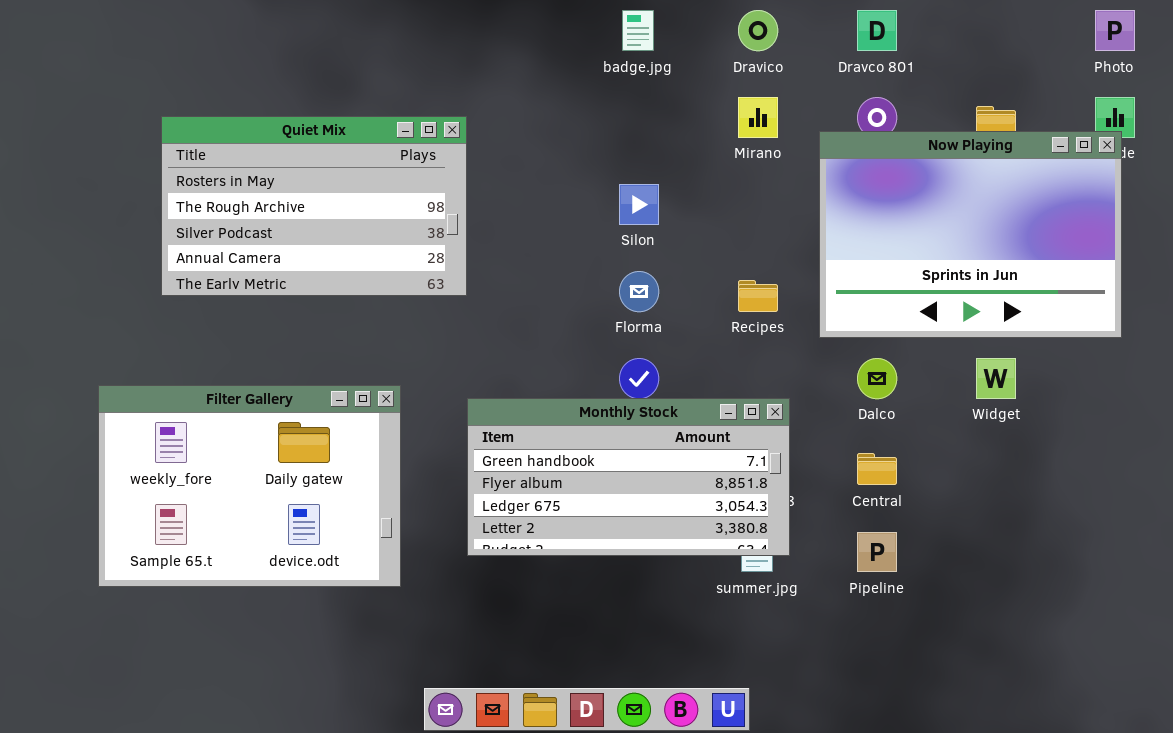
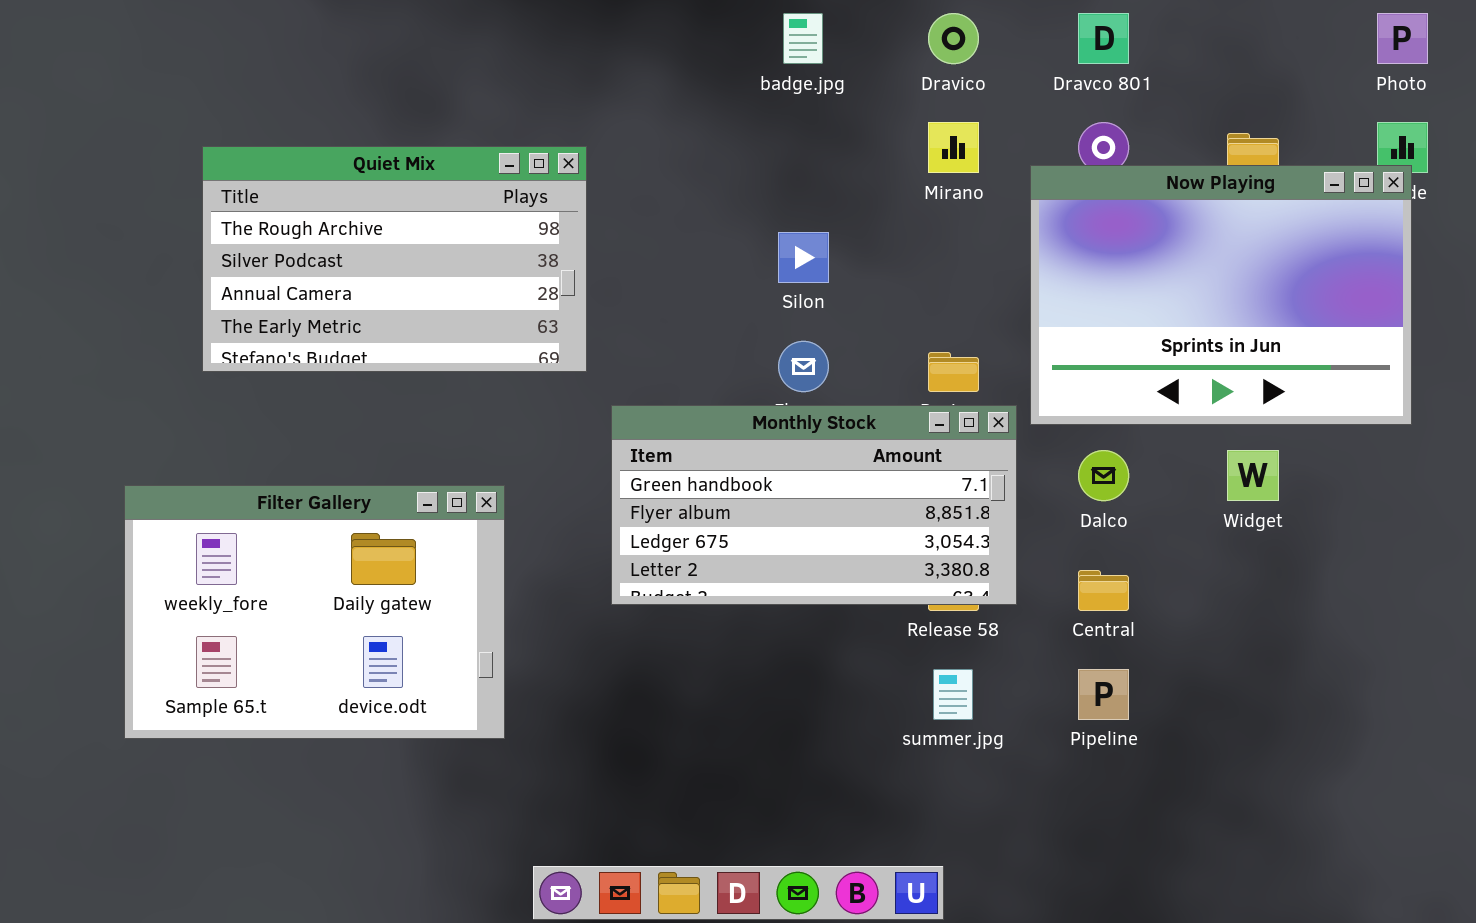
Quiet Mix: [161,116,467,296] -> [202,146,587,372], scrolled down 1 row
Monthly Stock: [467,398,790,556] -> [611,405,1017,605], moved

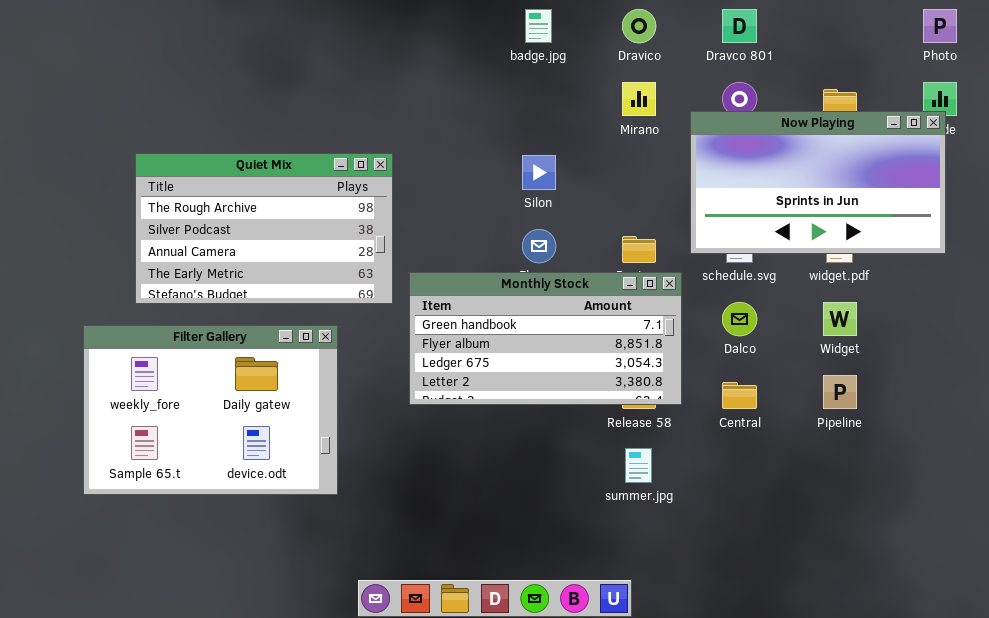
Quiet Mix: [202,146,587,372] -> [135,153,393,304], moved
Now Playing: [1030,165,1412,425] -> [690,111,946,254], resized
Pipeline: [1078,669,1129,720] -> [823,375,857,409], moved

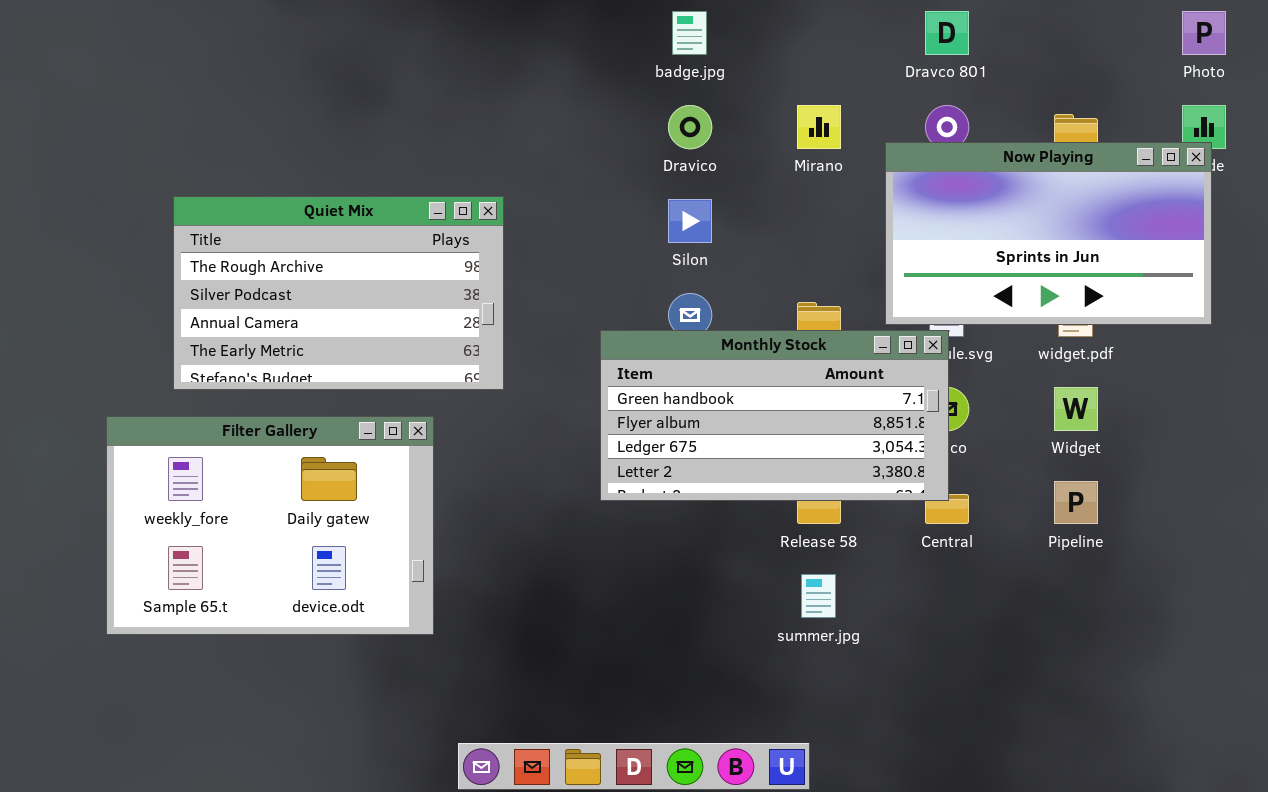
Dravico: [622,9,656,43] -> [668,105,712,149], moved
Monthly Stock: [409,272,682,405] -> [600,330,949,501], moved

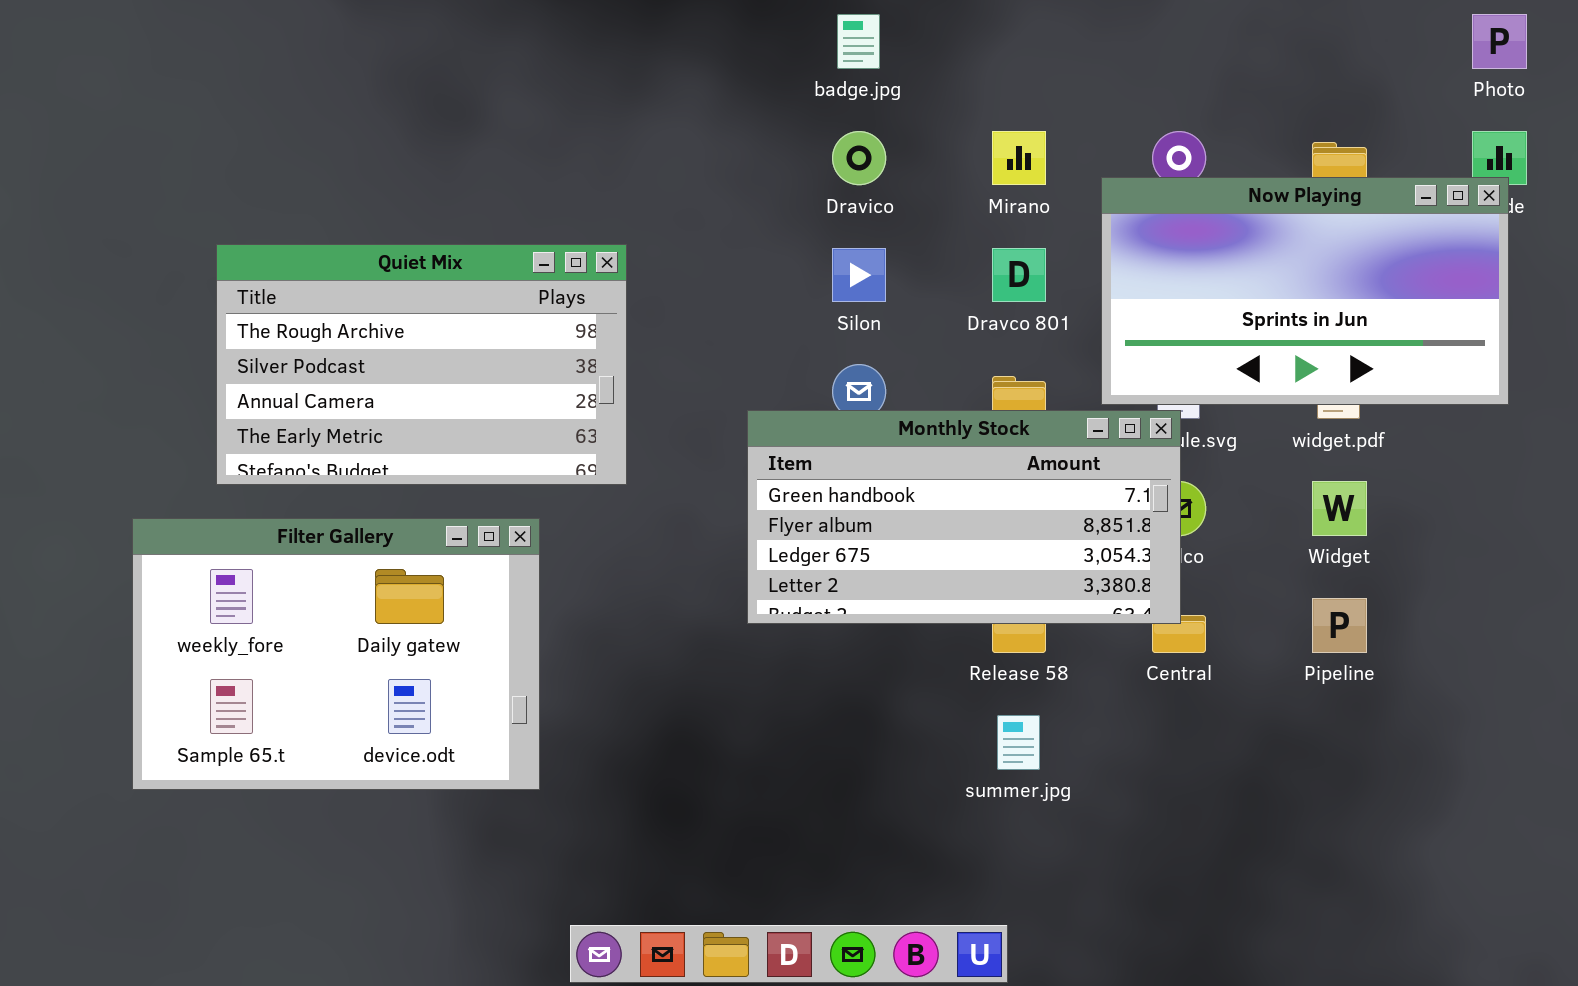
Dravco 801: [925,11,969,55] -> [992,248,1046,302], moved

